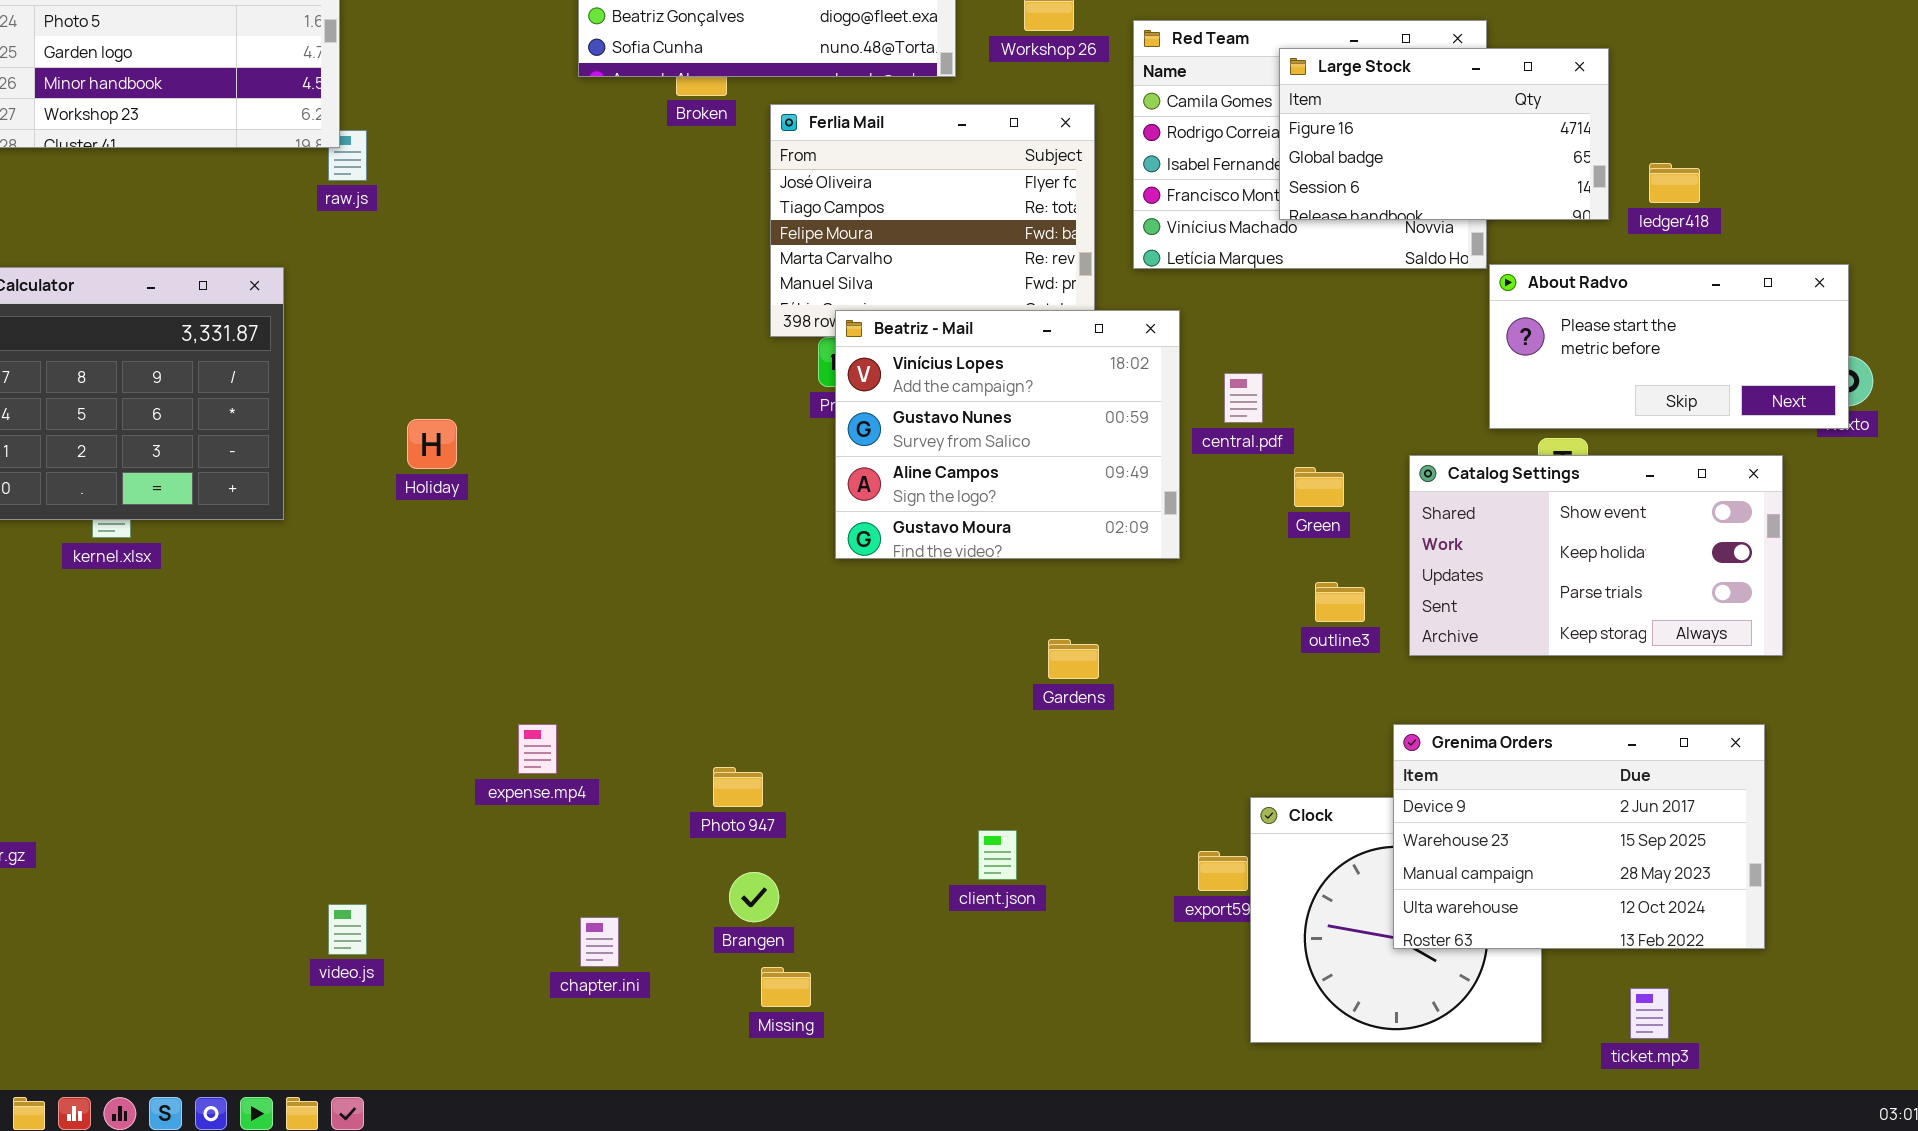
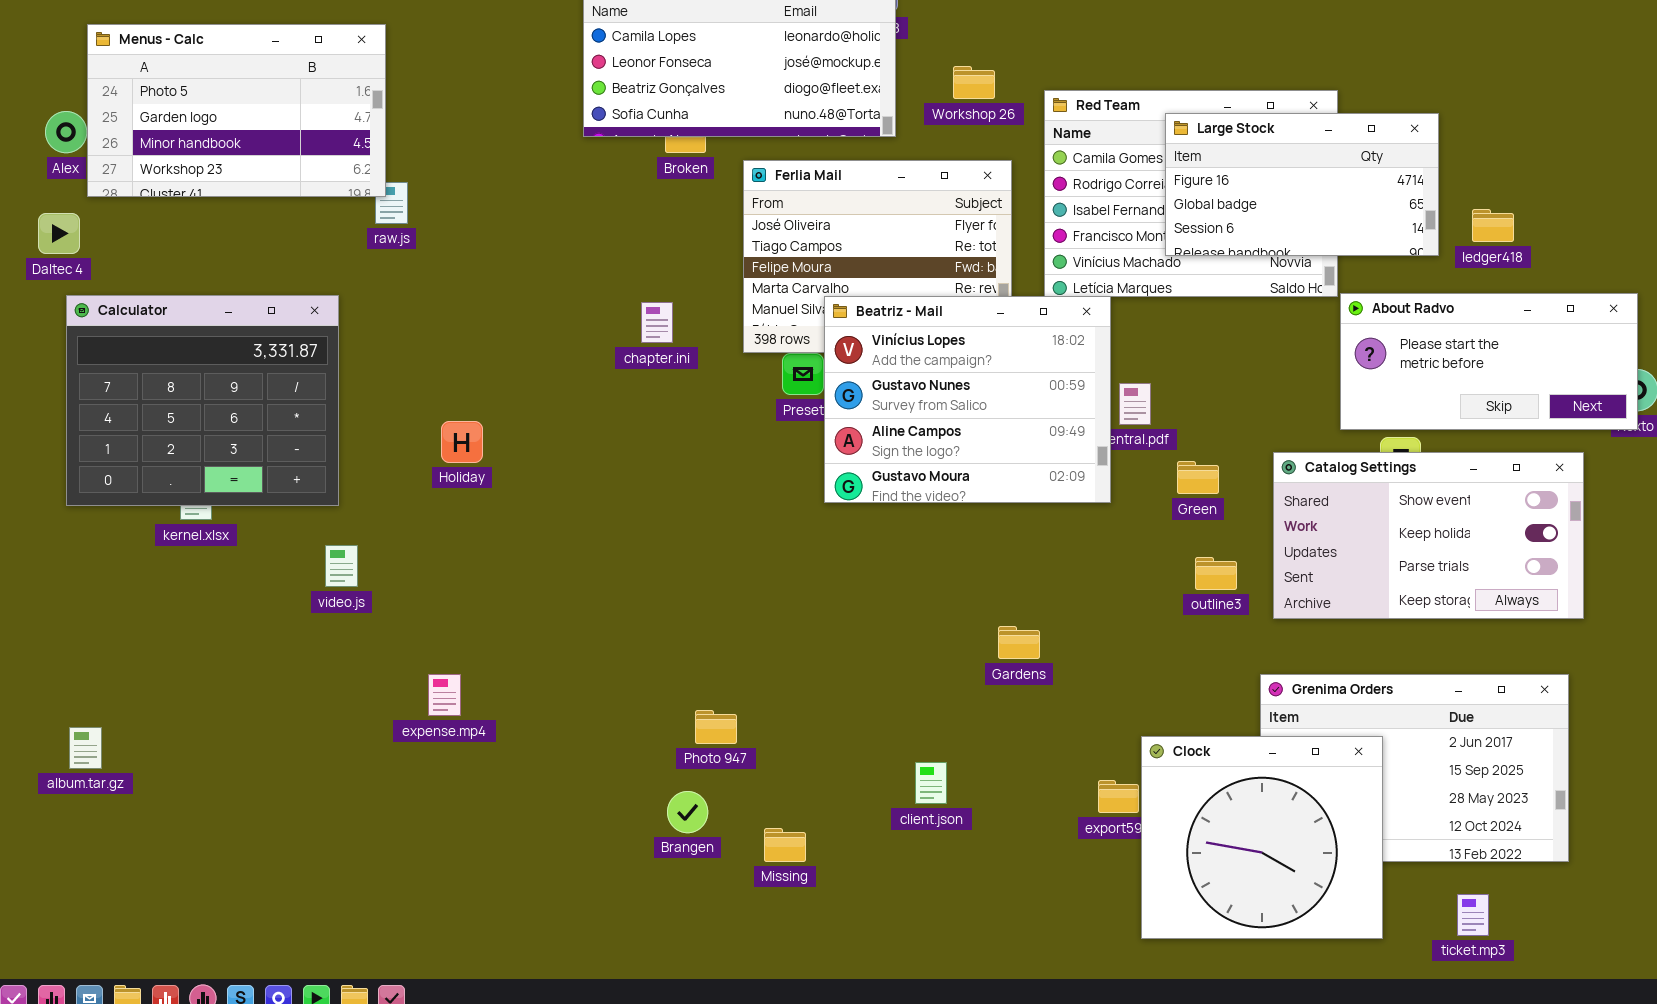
Beatriz - Mail: [835,310,1180,559] -> [824,296,1111,503], moved
Gardens: [1048,639,1099,679] -> [998,626,1040,659], moved
expense.mp4: [518,724,557,774] -> [428,674,461,716], moved
Clock: [1250,797,1542,1043] -> [1141,736,1383,939], raised
Brangen: [729,872,779,922] -> [667,791,708,833], moved
video.js: [328,904,367,955] -> [325,545,358,587], moved
chapter.ini: [580,917,619,967] -> [641,302,673,343], moved
Missing: [761,967,811,1007] -> [764,828,806,862], moved

